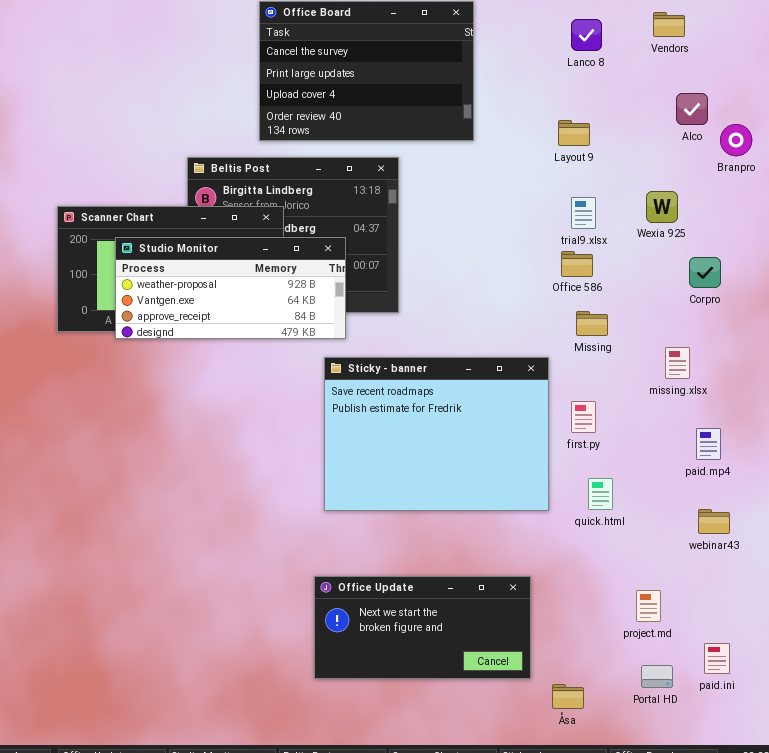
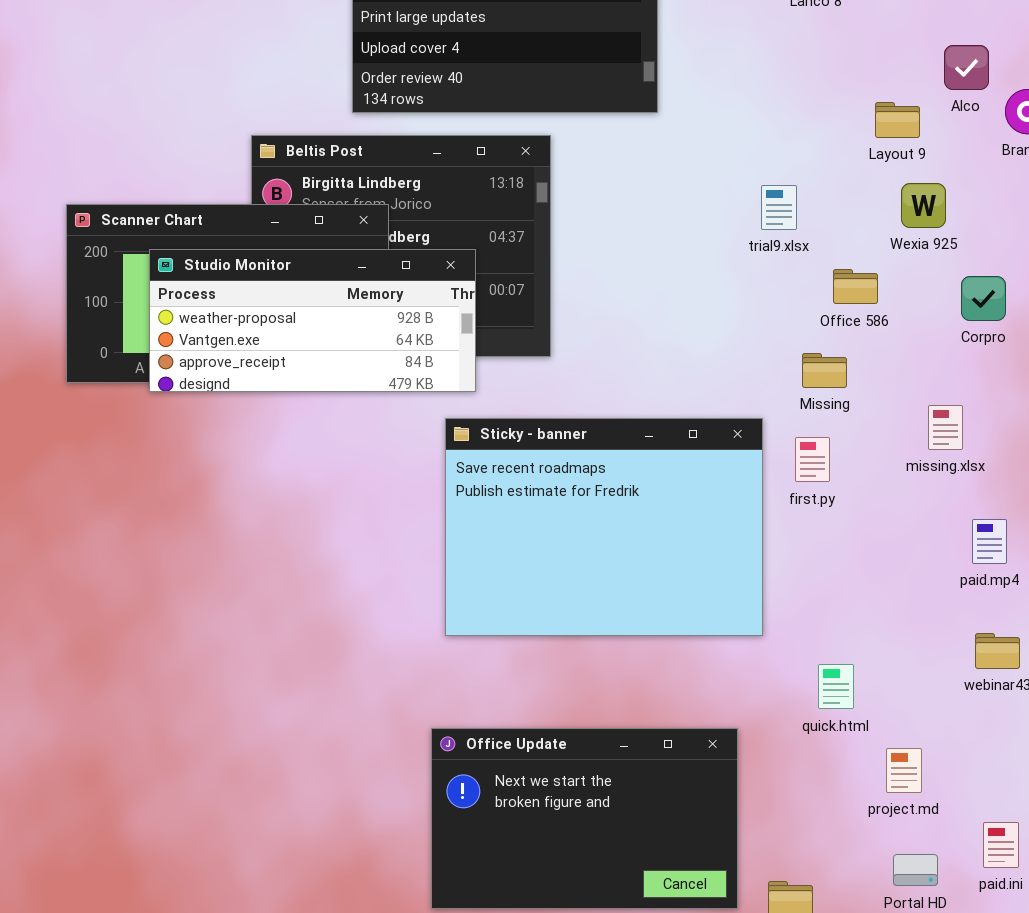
Layout 9: [558,120,590,146] -> [875,102,920,138], moved
trial9.xlsx: [571,197,596,229] -> [761,185,797,230], moved
Office 586: [561,251,593,277] -> [833,269,878,304], moved
first.py: [571,401,596,433] -> [795,437,830,482], moved
quick.html: [588,478,613,510] -> [818,664,854,709], moved
Office Update: [314,576,531,679] -> [431,728,738,909], resized

